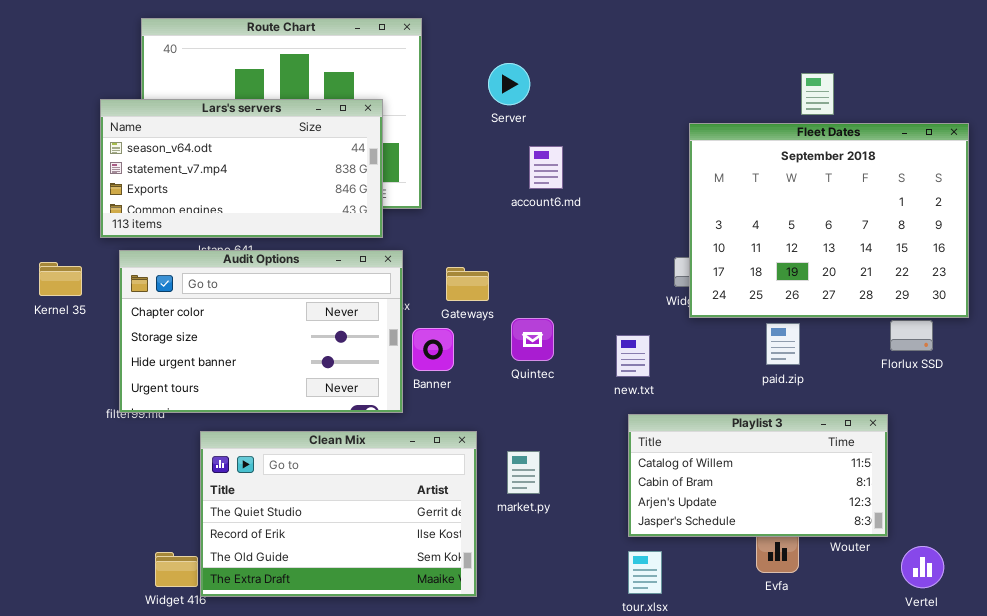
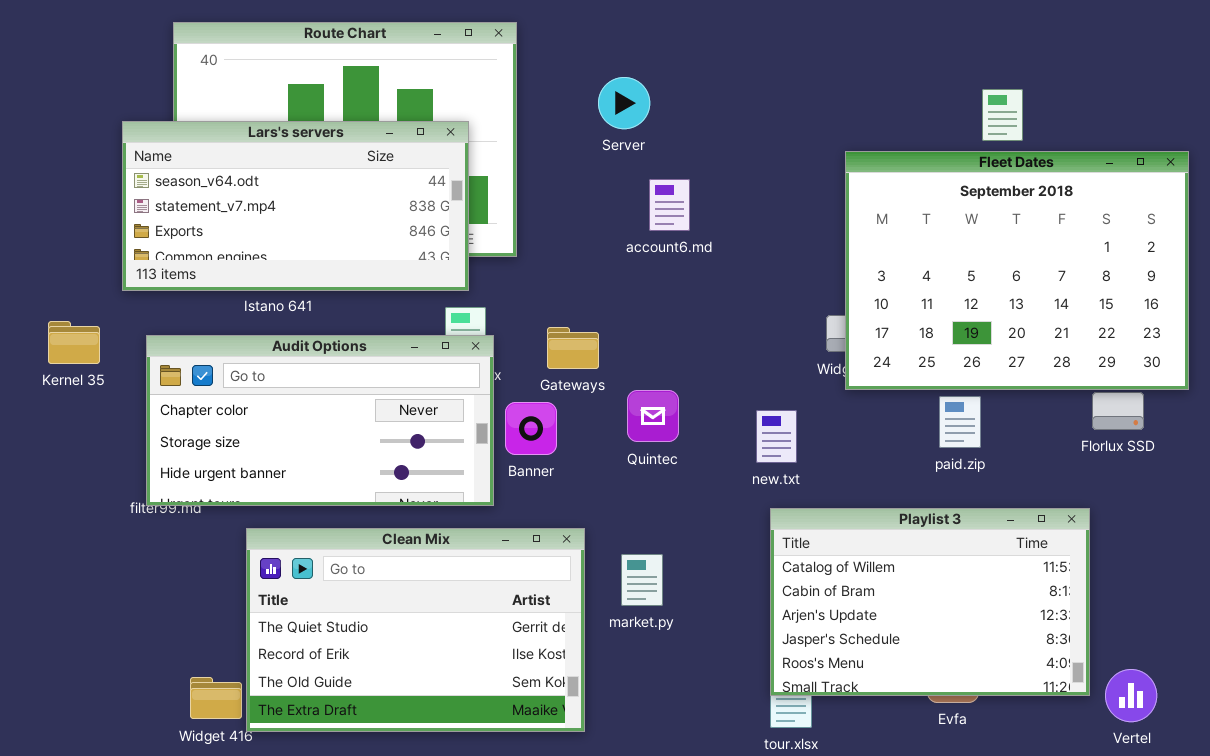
Audit Options: [119,250,403,413] -> [146,335,494,506], resized
Playlist 3: [628,414,888,537] -> [770,508,1090,696], resized

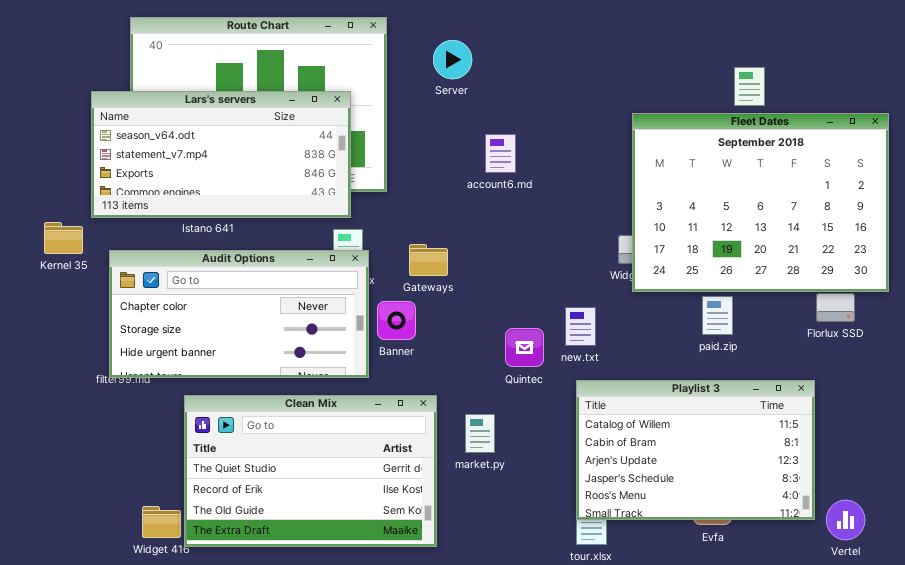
Server: [598,77,650,129] -> [433,40,472,79], moved
Kernel 35: [48,321,100,364] -> [44,222,83,254], moved
Quintec: [627,390,679,442] -> [505,328,544,367], moved

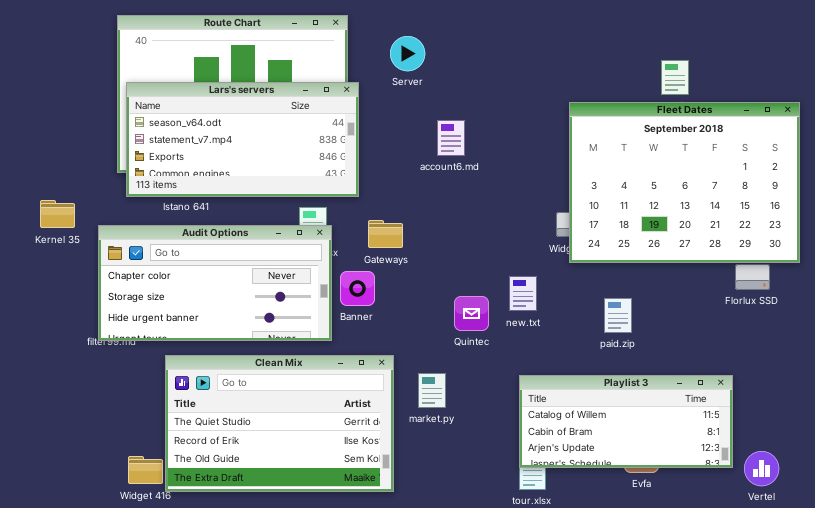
Lars's servers: [91,91,351,218] -> [126,82,359,197], moved
paid.zip: [702,296,733,335] -> [604,298,632,333], moved
Playlist 3: [576,380,815,520] -> [519,375,733,468], resized

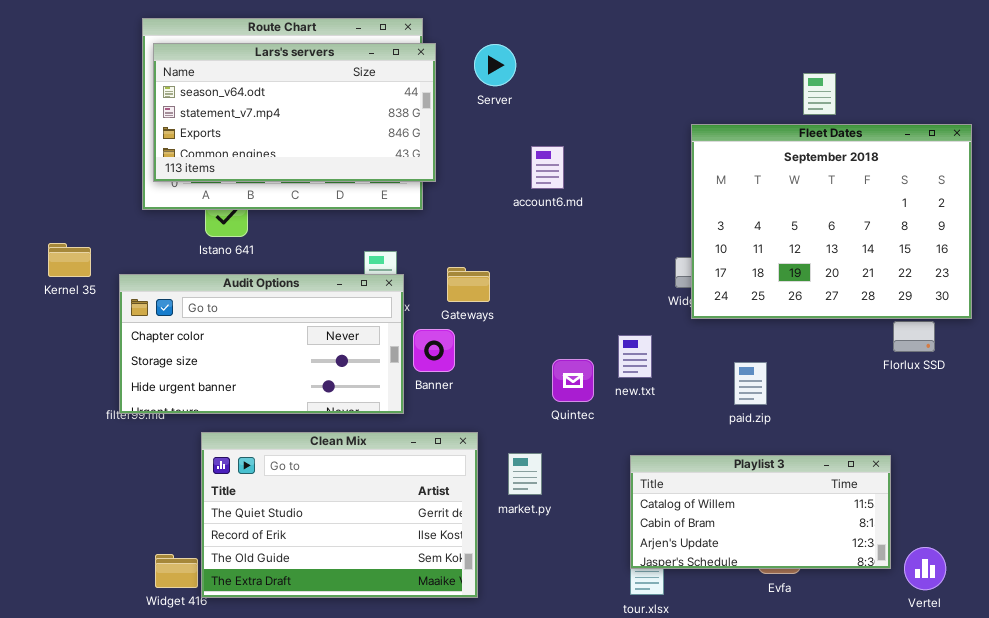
Lars's servers: [126,82,359,197] -> [153,43,436,182], moved

